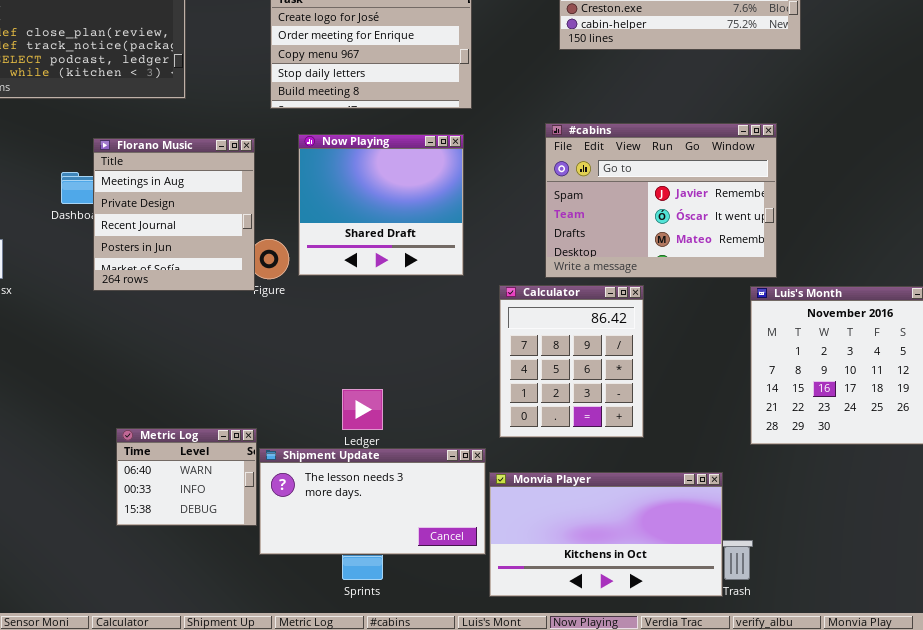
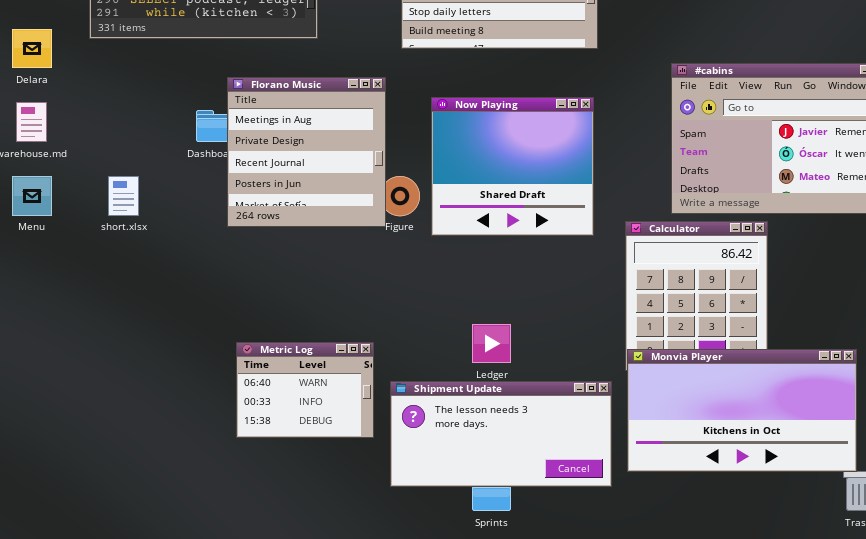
Now Playing: [298,134,464,276] -> [431,97,594,236], moved
Metric Log: [116,428,257,526] -> [236,342,374,438], moved
Monvia Player: [489,472,723,597] -> [627,349,857,472], moved

